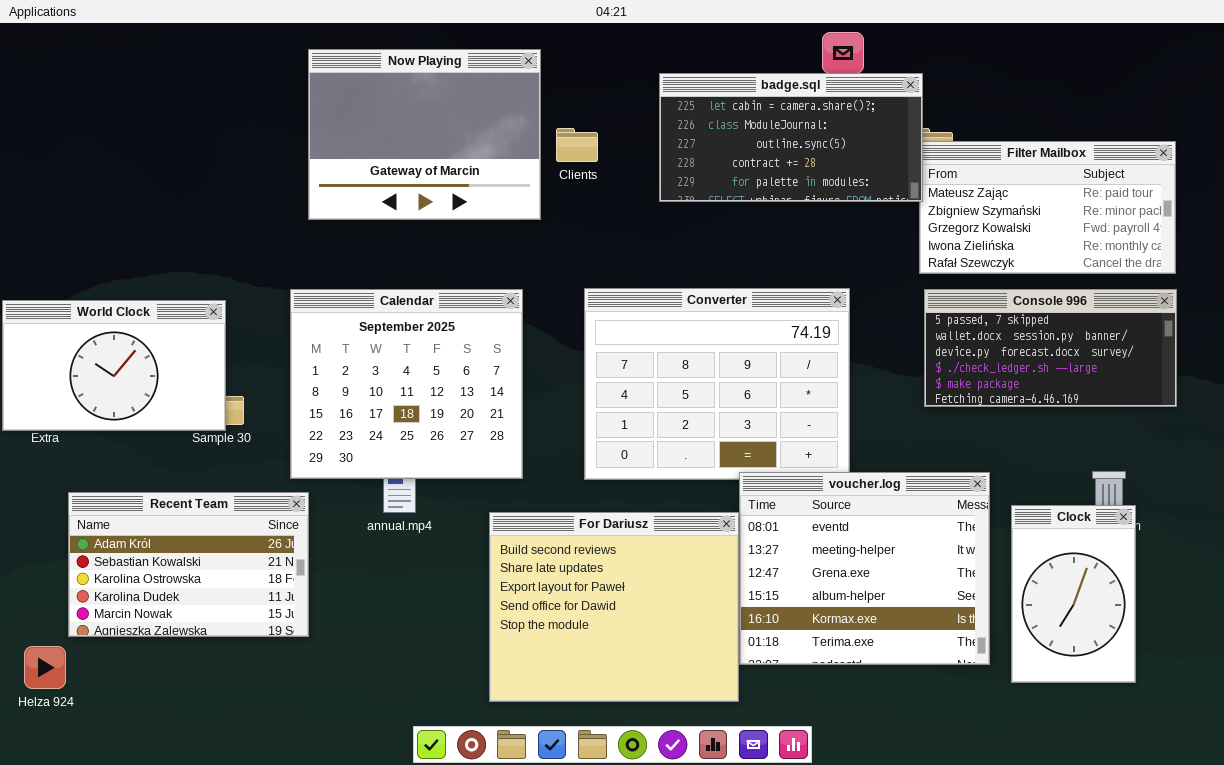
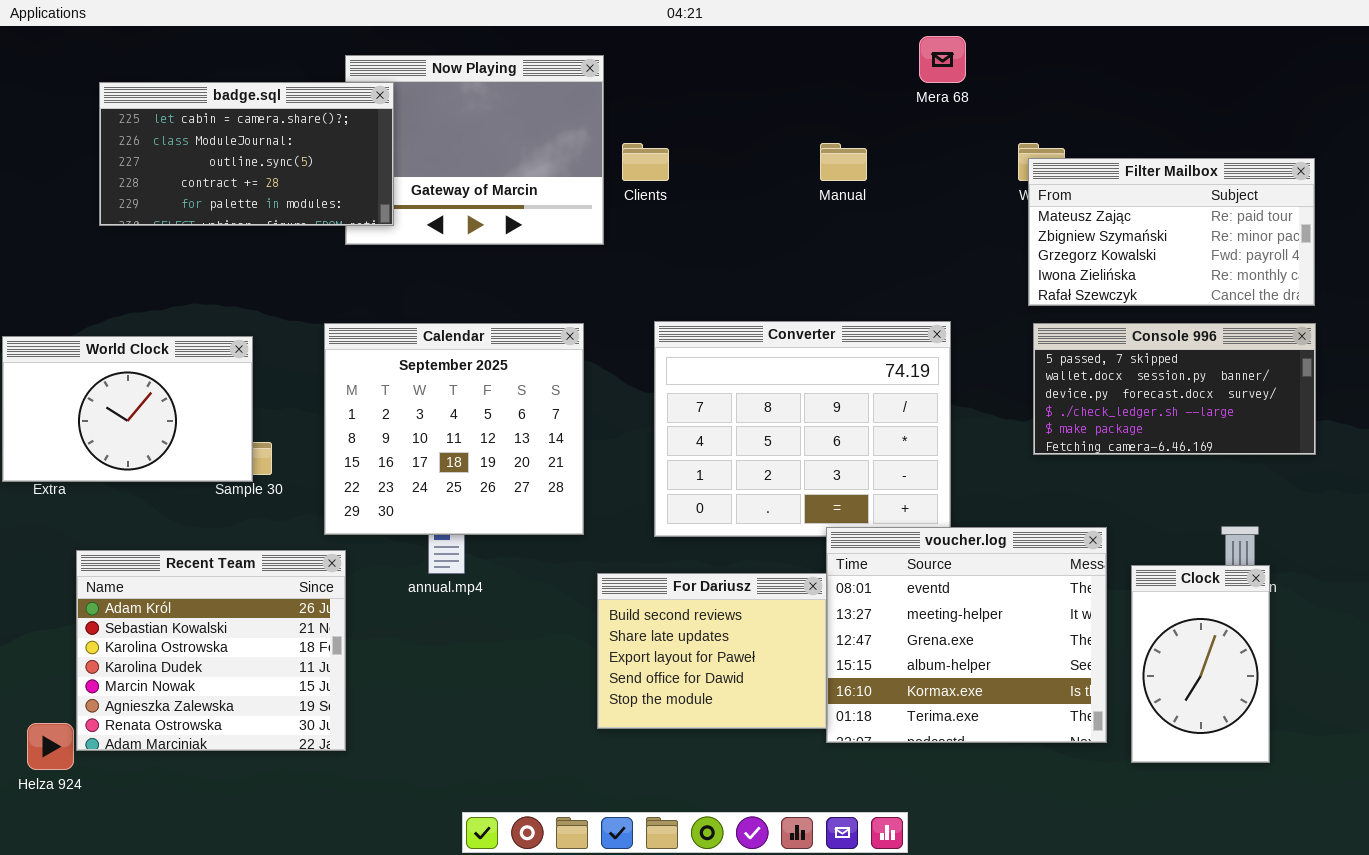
badge.sql: [659,73,923,202] -> [99,82,394,226], moved
Recent Team: [68,492,309,637] -> [76,550,346,751], resized
For Dariusz: [489,512,739,702] -> [597,573,827,729], resized

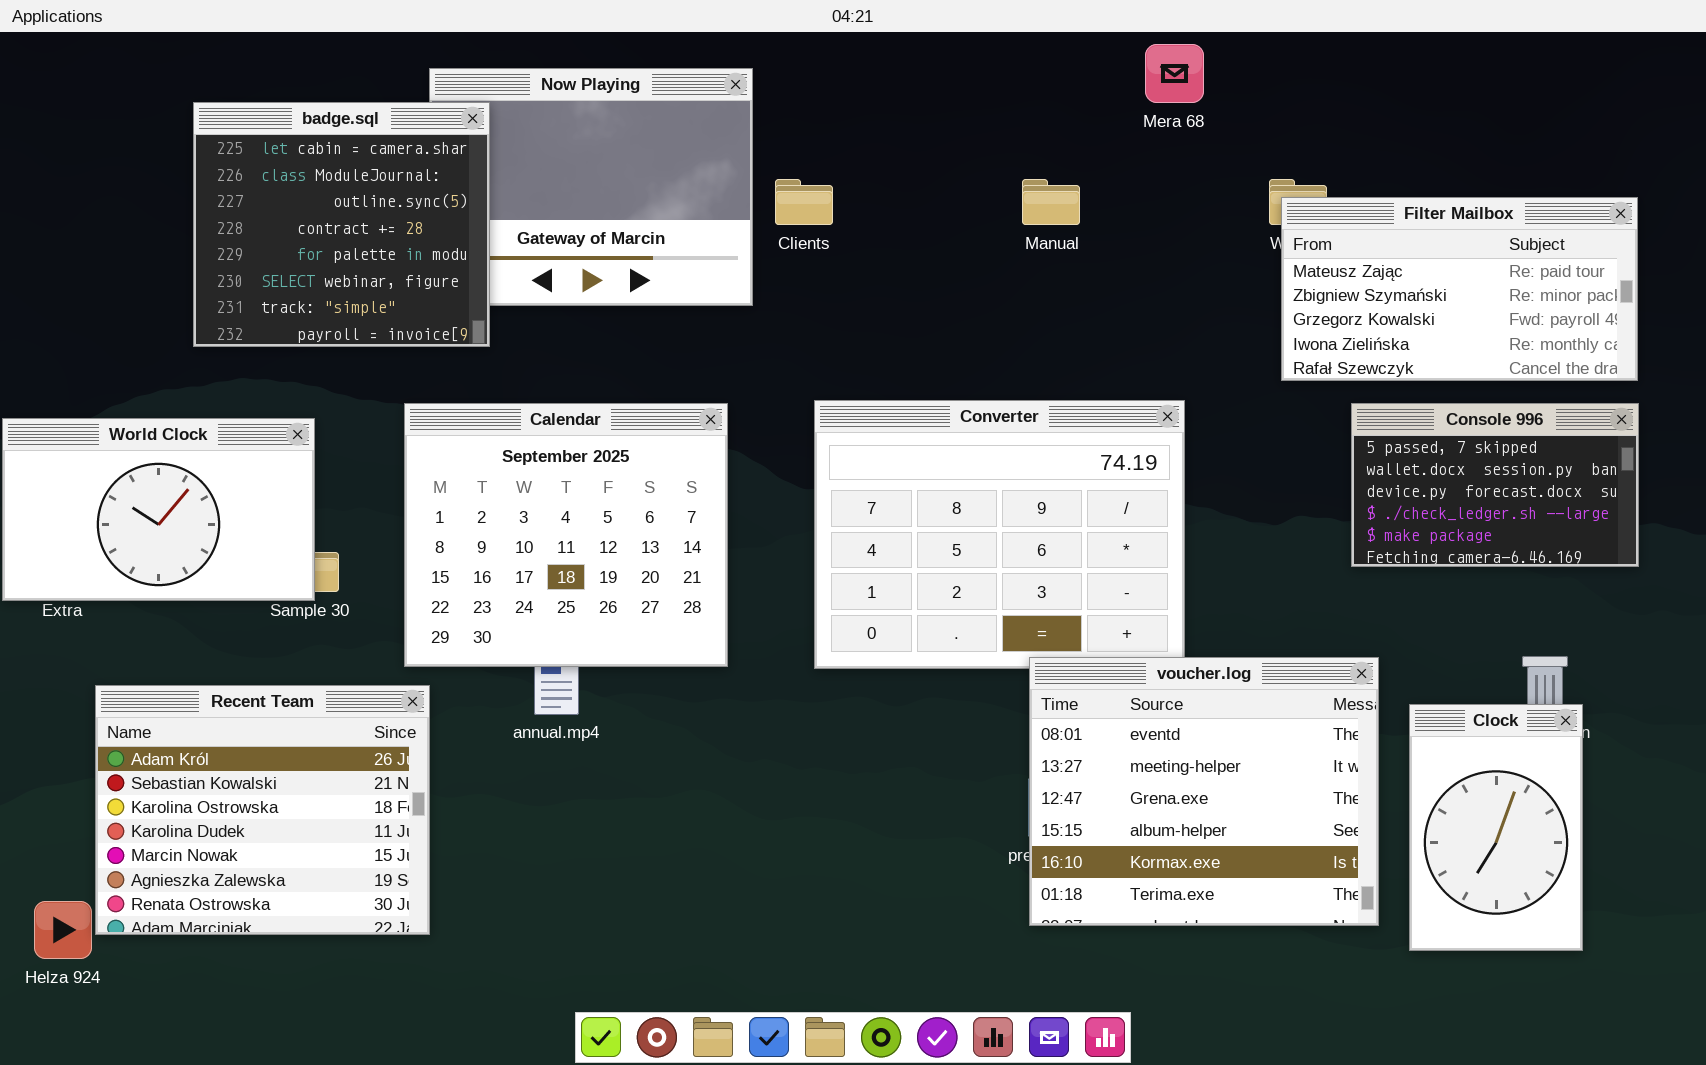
badge.sql: [99,82,394,226] -> [193,102,490,347], resized
Console 996: [1033,323,1316,455] -> [1351,403,1639,567], resized
For Dariusz: [597,573,827,729] -> none, closed

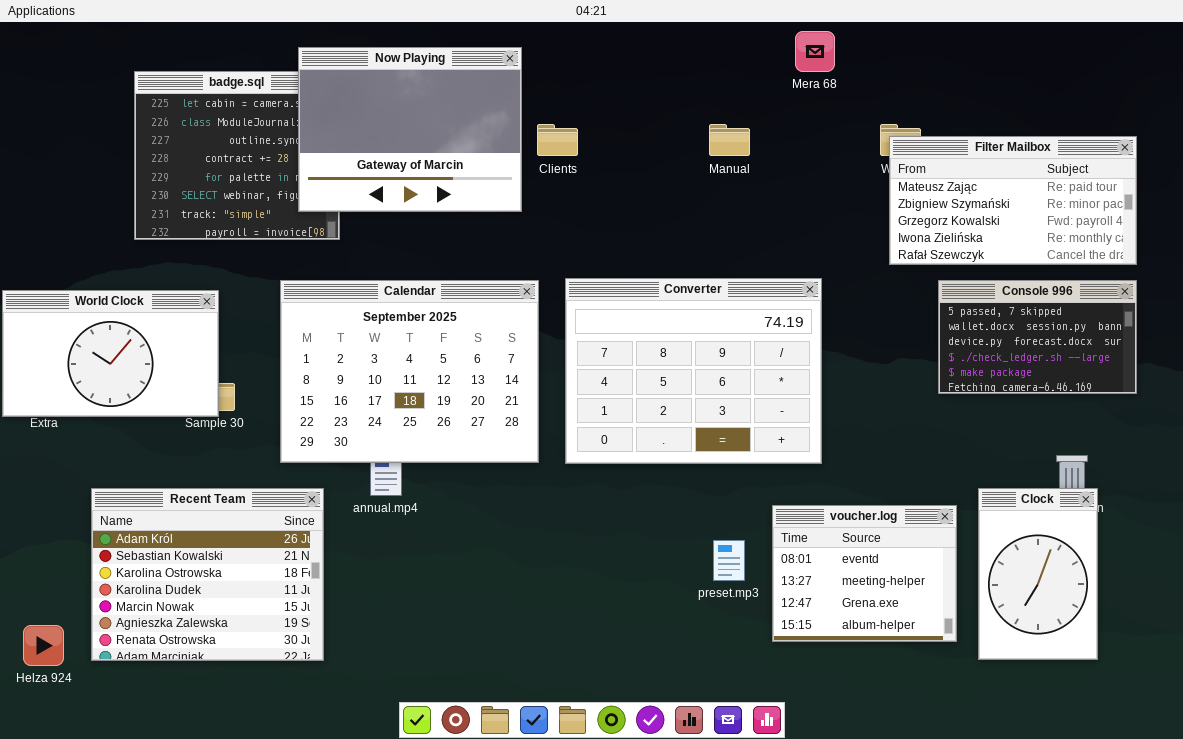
Now Playing: [429,68,753,306] -> [298,47,522,212], raised
Calendar: [404,403,728,667] -> [280,280,539,463], resized
voucher.log: [1029,657,1379,926] -> [772,505,957,642], resized
Recent Team: [95,685,430,935] -> [91,488,324,661], moved

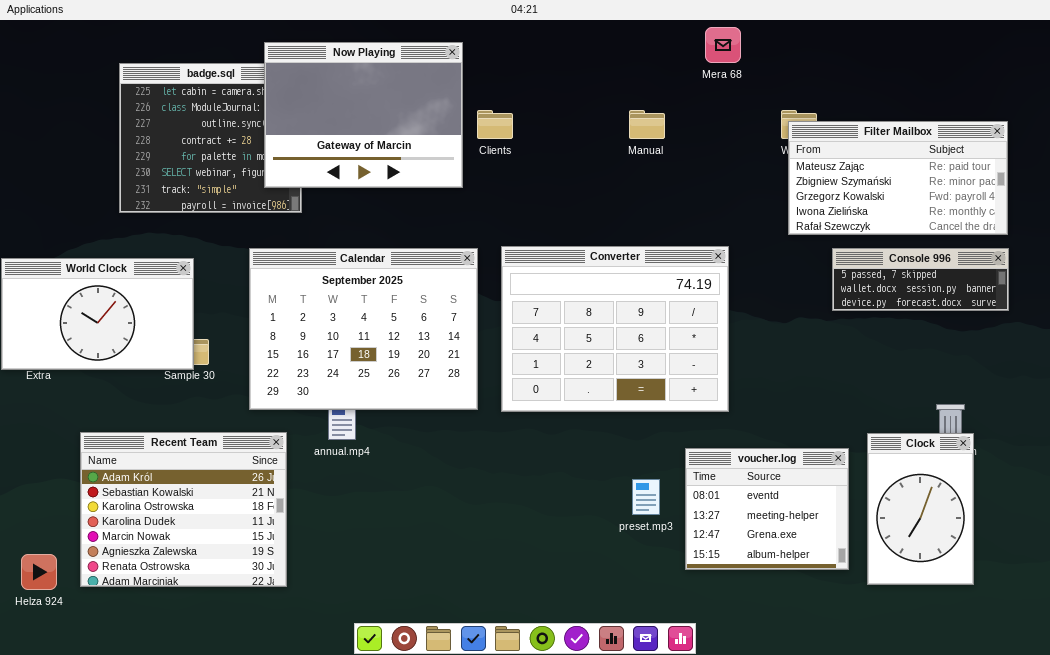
Console 996: [938,280,1137,394] -> [832,248,1009,311], resized

